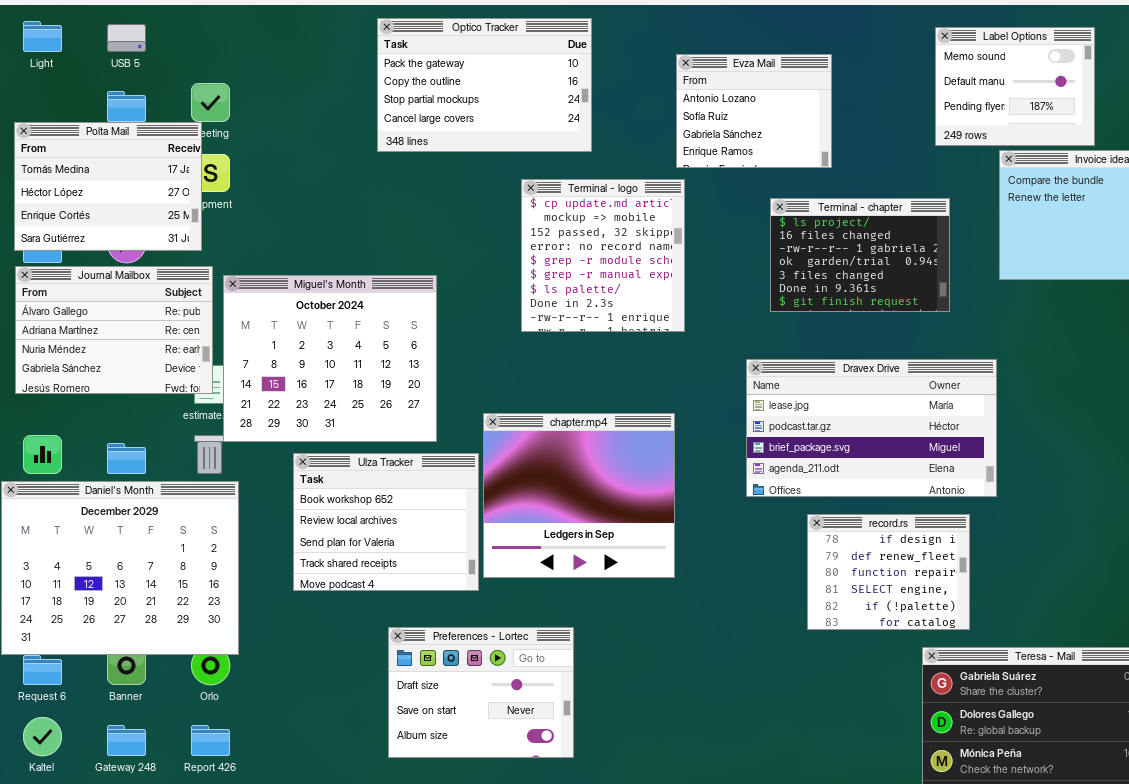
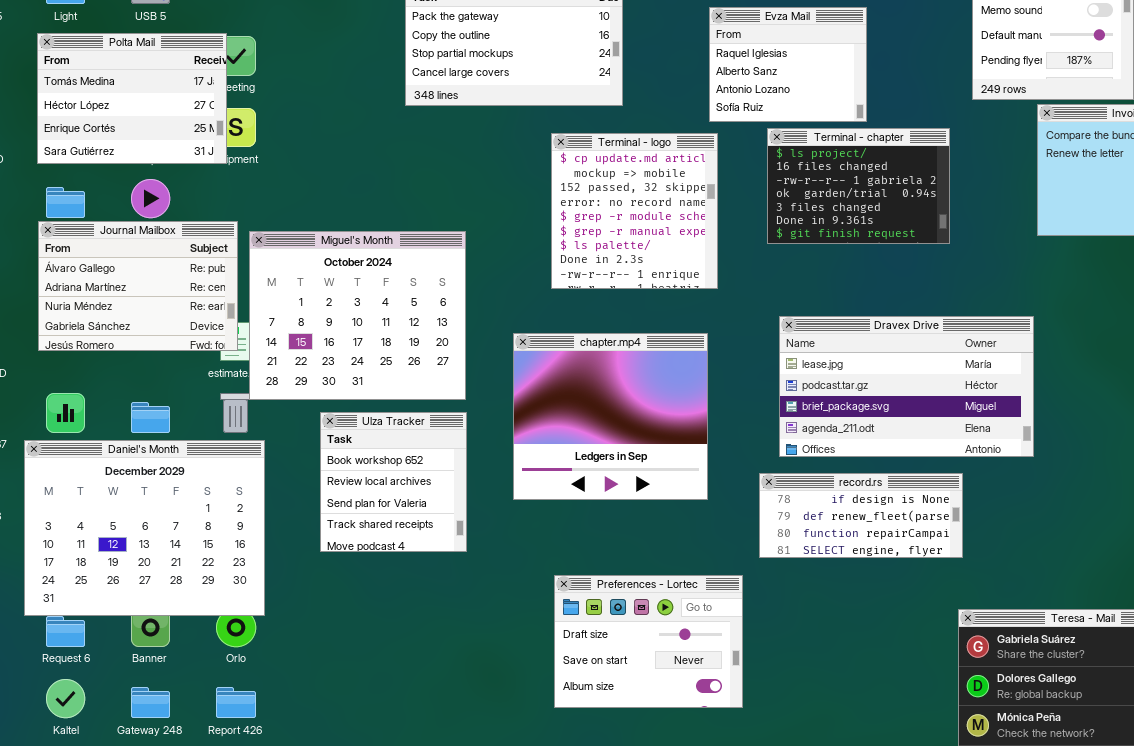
Evza Mail: [676,54,832,168] -> [709,7,867,122], scrolled up 2 rows
Polta Mail: [14,122,202,251] -> [37,33,227,164], moved
Terminal - chapter: [770,198,950,312] -> [767,128,950,244], moved
chapter.mp4: [483,413,675,578] -> [513,333,708,500], moved
Ulza Tracker: [293,453,479,591] -> [320,412,467,552], resized
record.rs: [807,514,970,630] -> [759,473,963,558], moved, resized
Preferences - Lortec: [388,627,574,758] -> [554,575,743,708], moved

